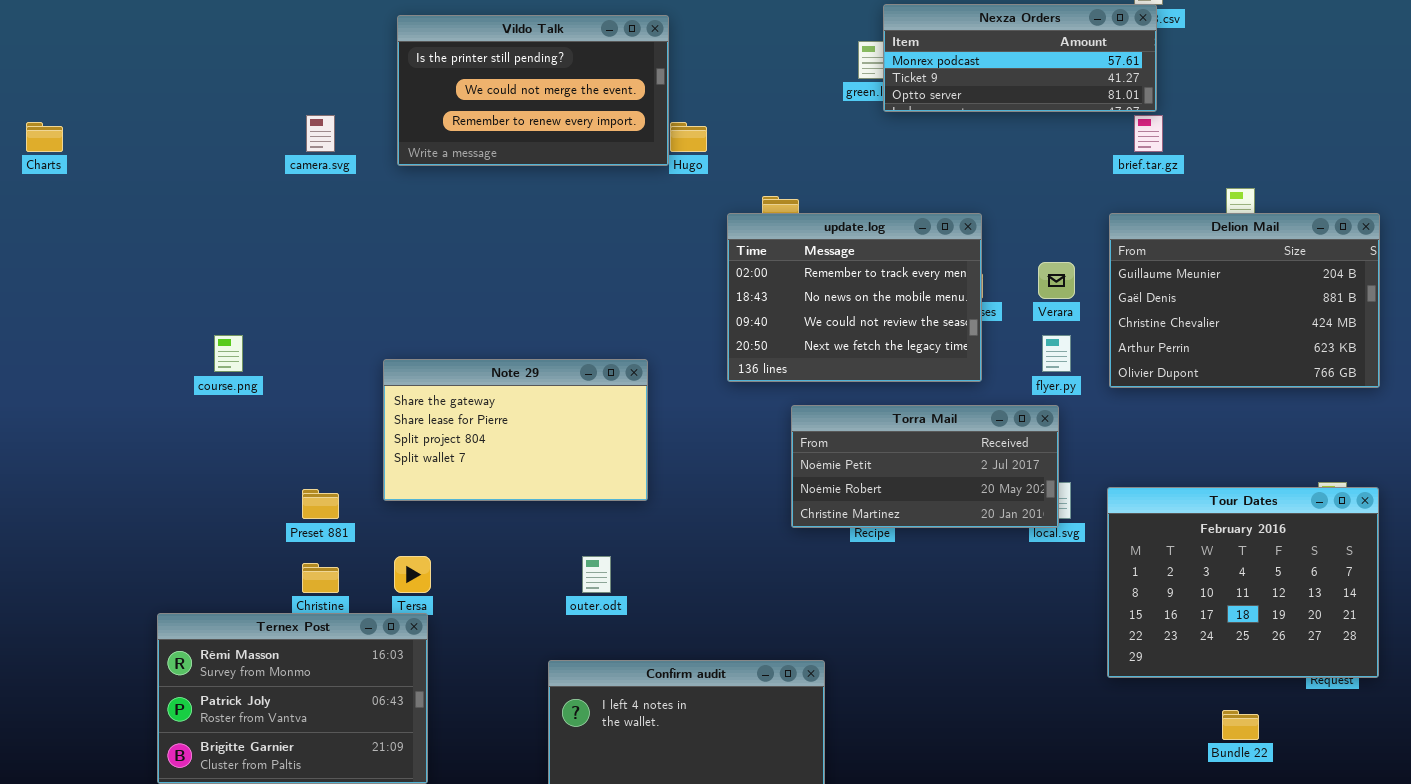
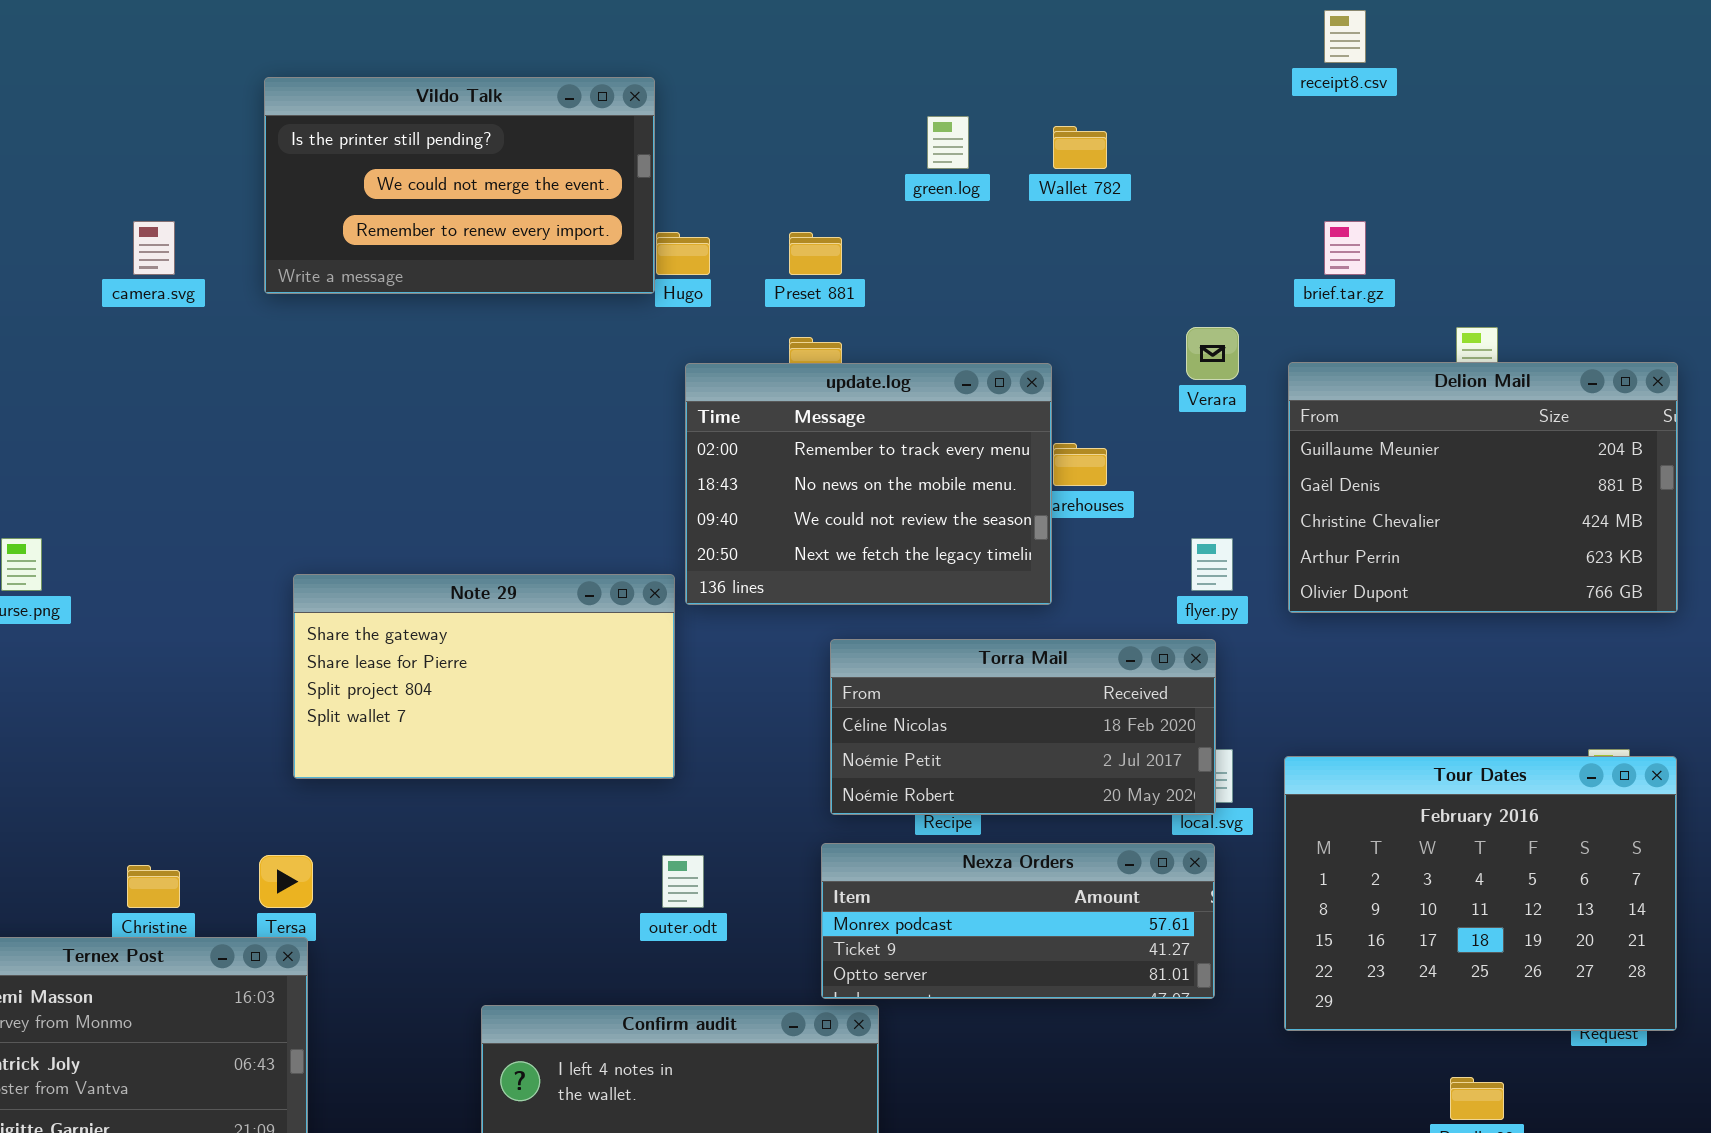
Nexza Orders: [883,4,1157,112] -> [821,843,1215,999], moved
update.log: [727,213,982,382] -> [685,363,1052,605], moved
Verara: [1038,262,1075,299] -> [1186,327,1239,380], moved
Note 29: [383,359,648,501] -> [293,574,675,779], moved
Torra Mail: [791,405,1059,528] -> [830,639,1216,815], scrolled up 1 row
Preset 881: [302,489,339,519] -> [789,232,842,275], moved
outer.odt: [582,556,611,593] -> [662,855,704,908], moved

